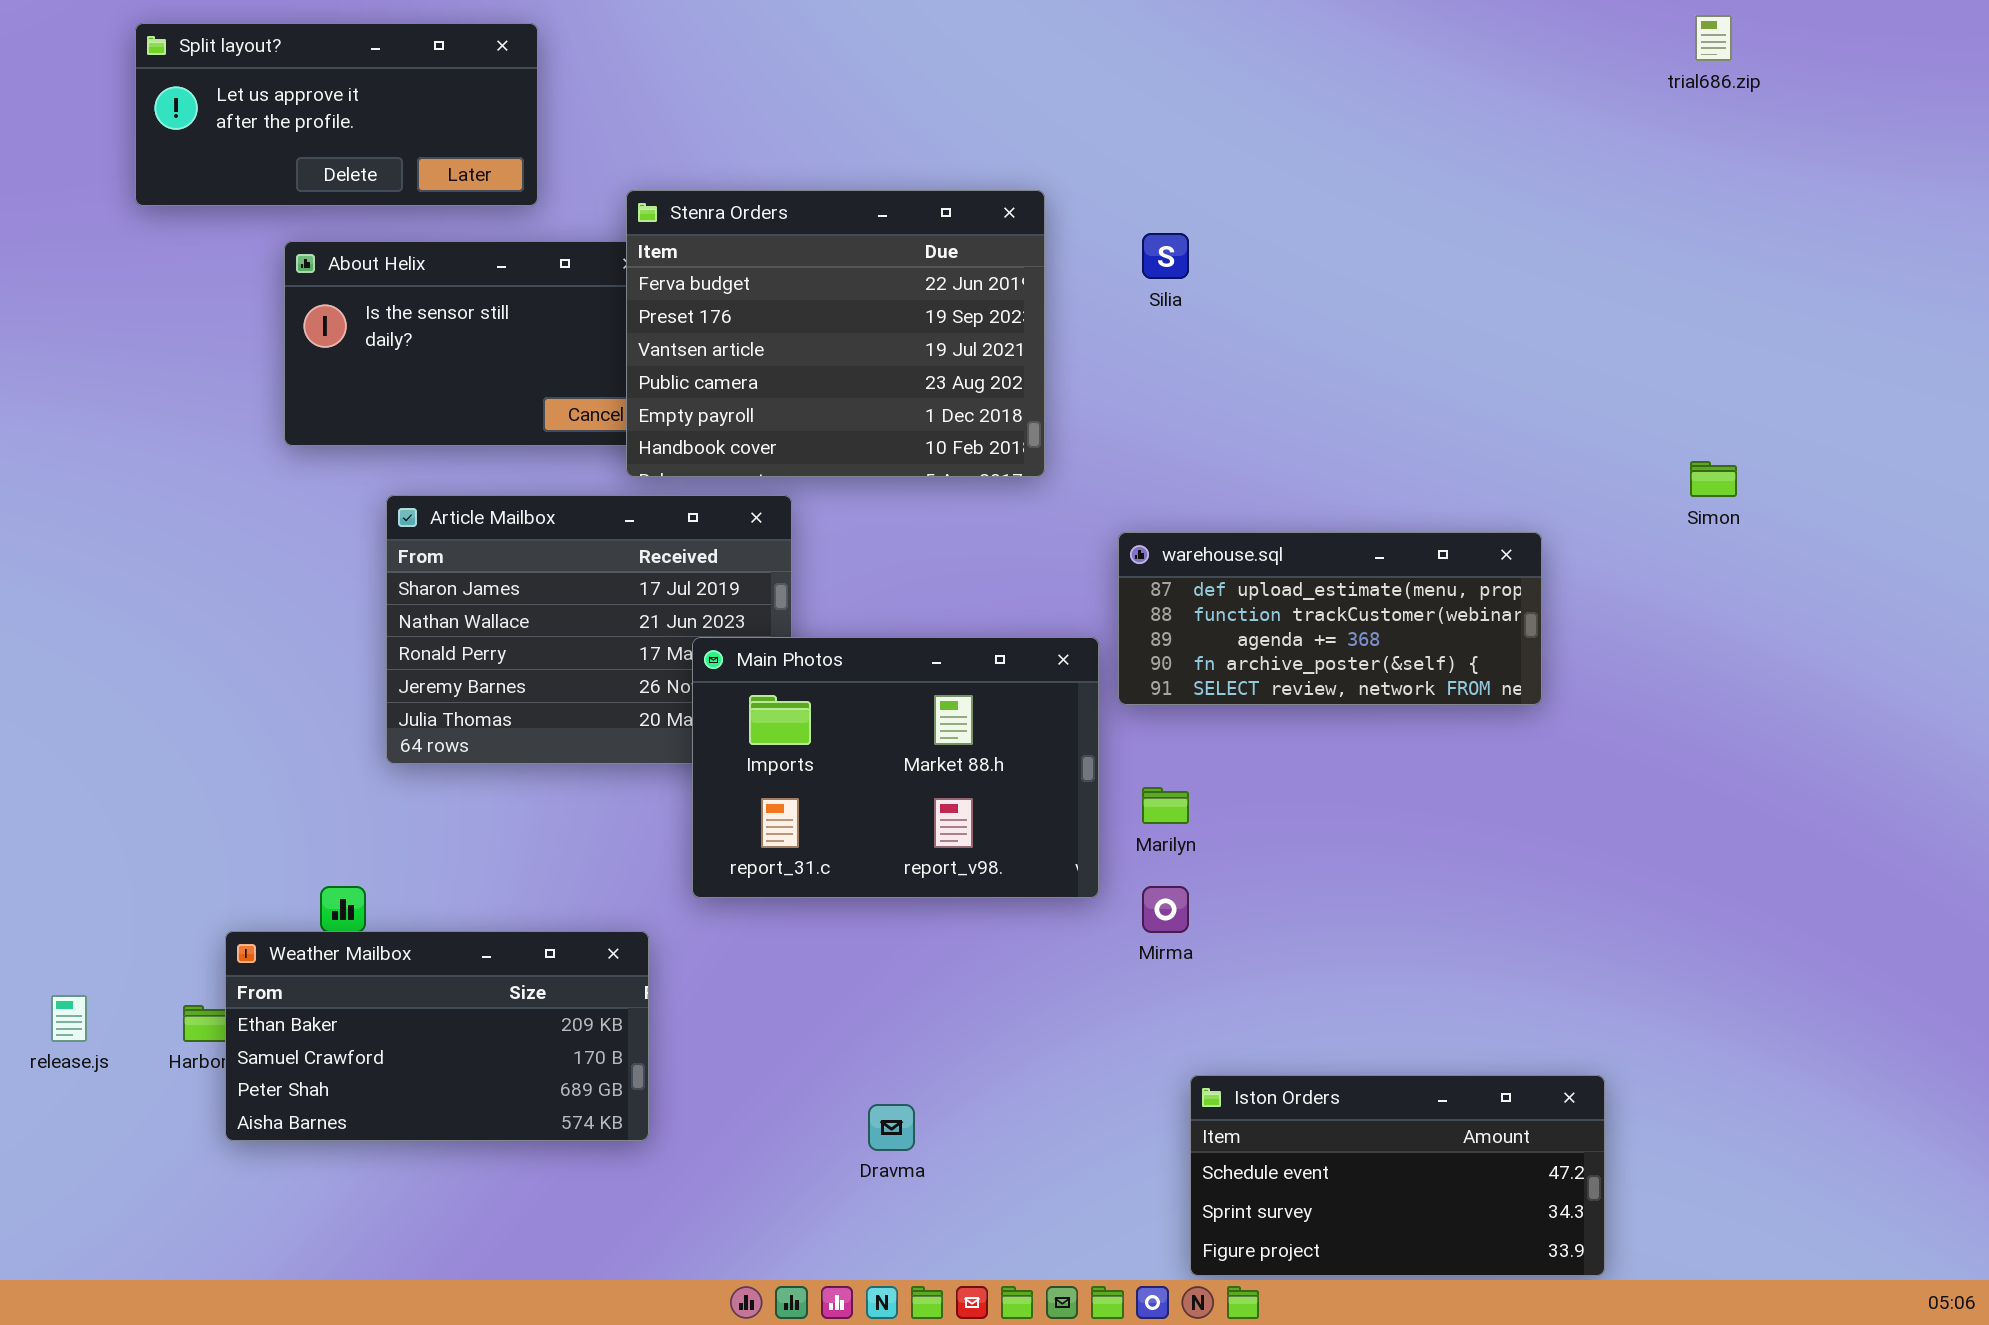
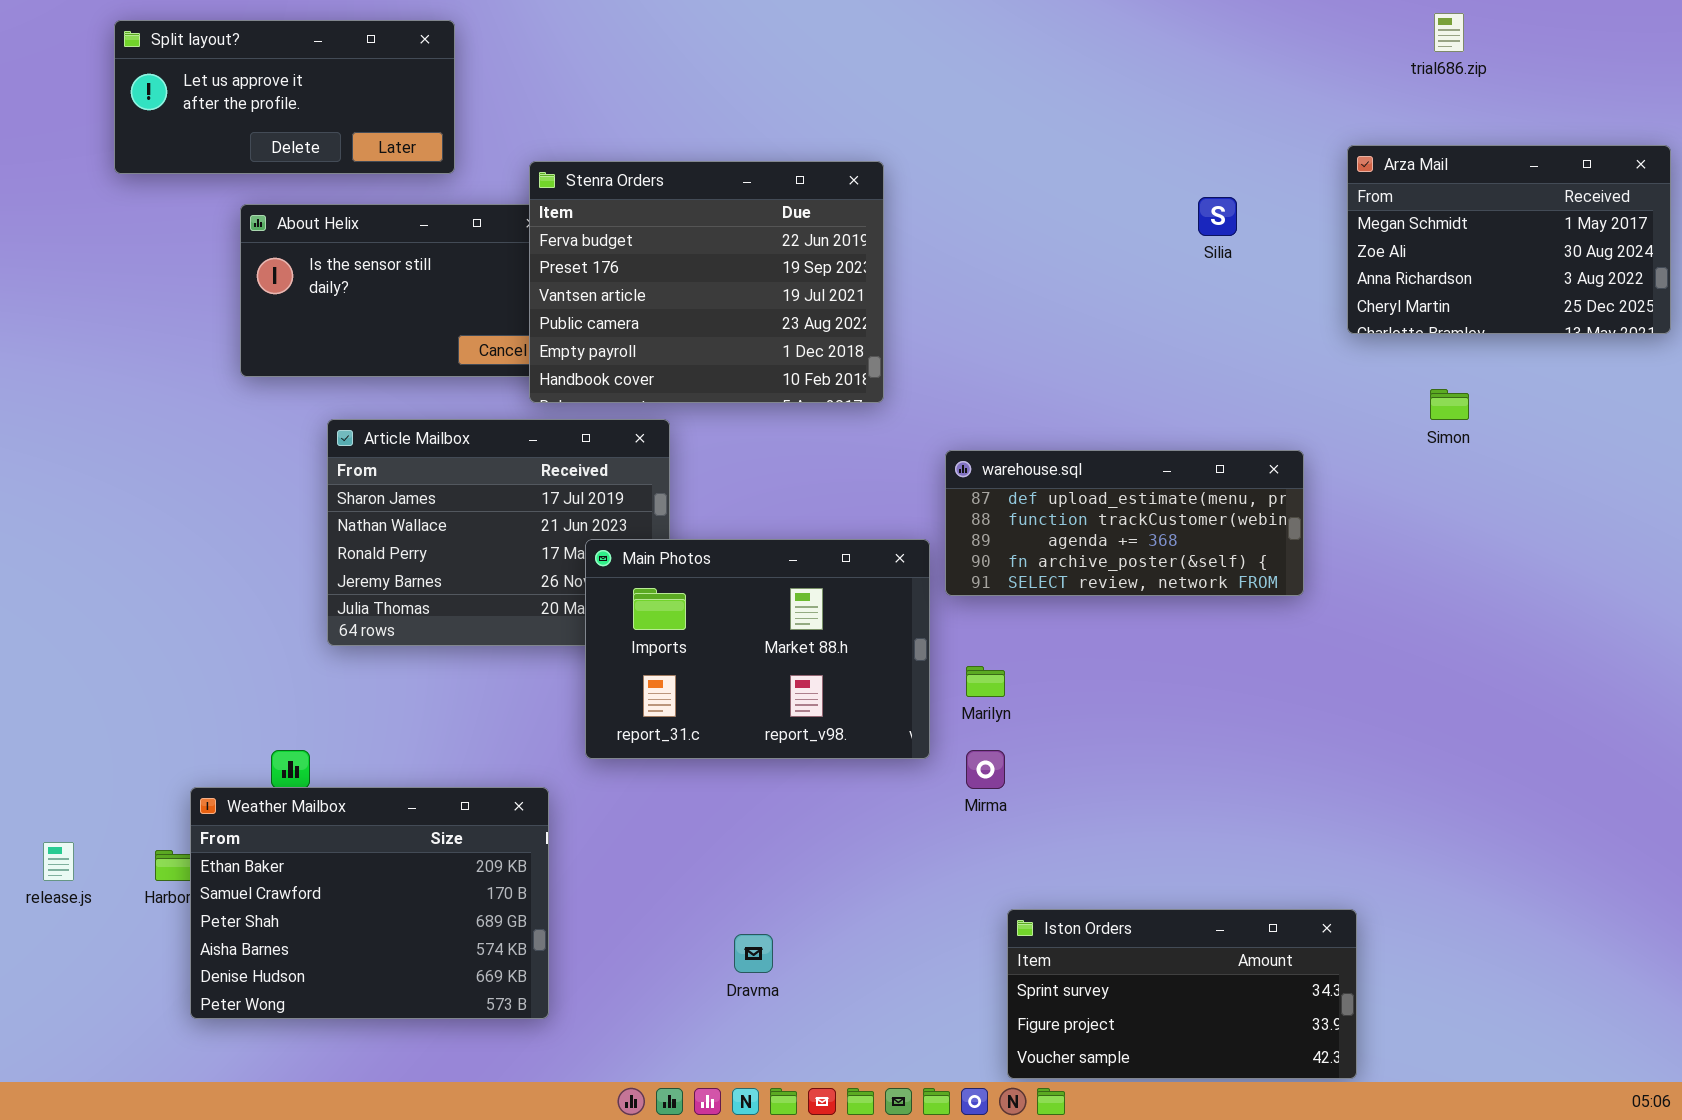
Arza Mail: none -> [1347,145,1671,334], opened
Silia: [1142,233,1189,279] -> [1198,197,1237,236], moved
Weather Mailbox: [225,931,649,1141] -> [190,787,549,1019], resized
Iston Orders: [1190,1075,1605,1276] -> [1007,909,1357,1079], scrolled down 1 row

